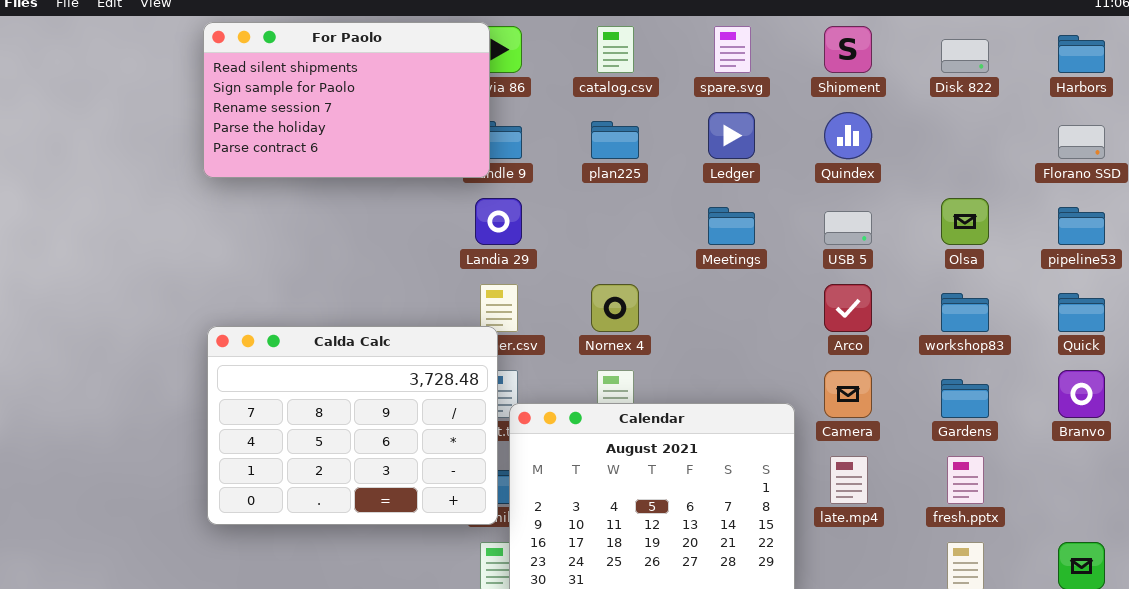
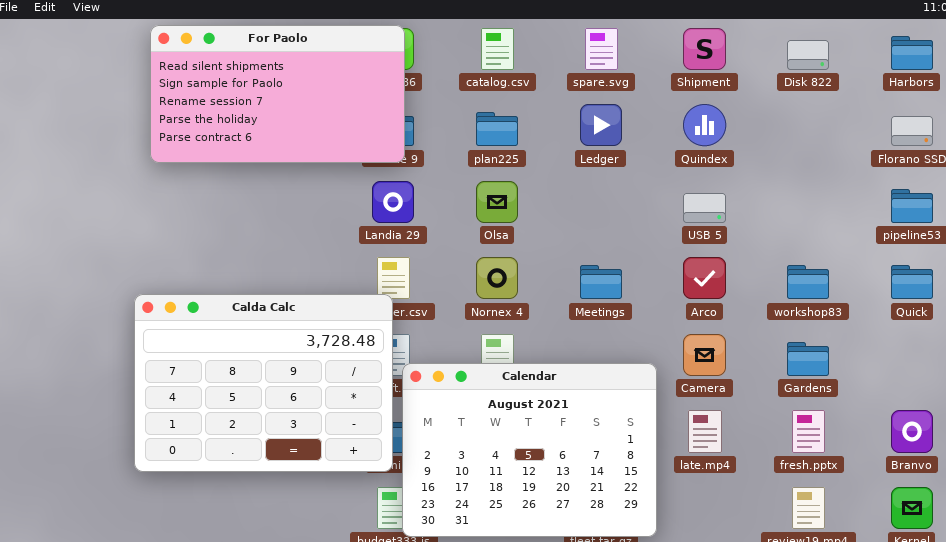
For Paolo: [203,22,490,178] -> [150,25,405,163], moved
Olsa: [941,198,989,245] -> [476,181,518,223], moved
Meetings: [708,207,755,245] -> [580,265,622,299], moved
Branvo: [1058,370,1105,418] -> [891,410,933,453], moved

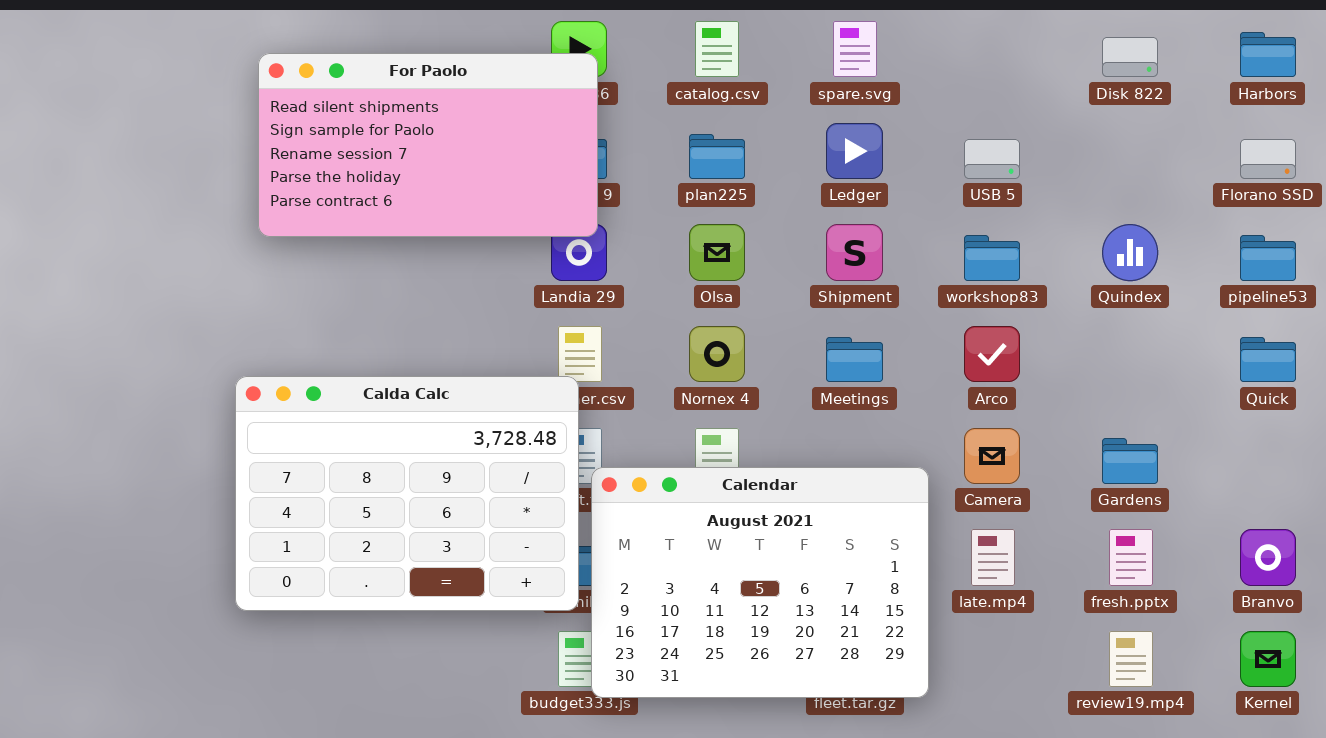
For Paolo: [150,25,405,163] -> [258,53,598,237], moved
Shipment: [683,28,726,70] -> [826,224,883,281], moved
Quindex: [683,104,726,146] -> [1102,224,1158,281], moved
USB 5: [683,193,726,223] -> [964,139,1020,179], moved
workshop83: [787,265,829,299] -> [964,235,1020,281], moved

